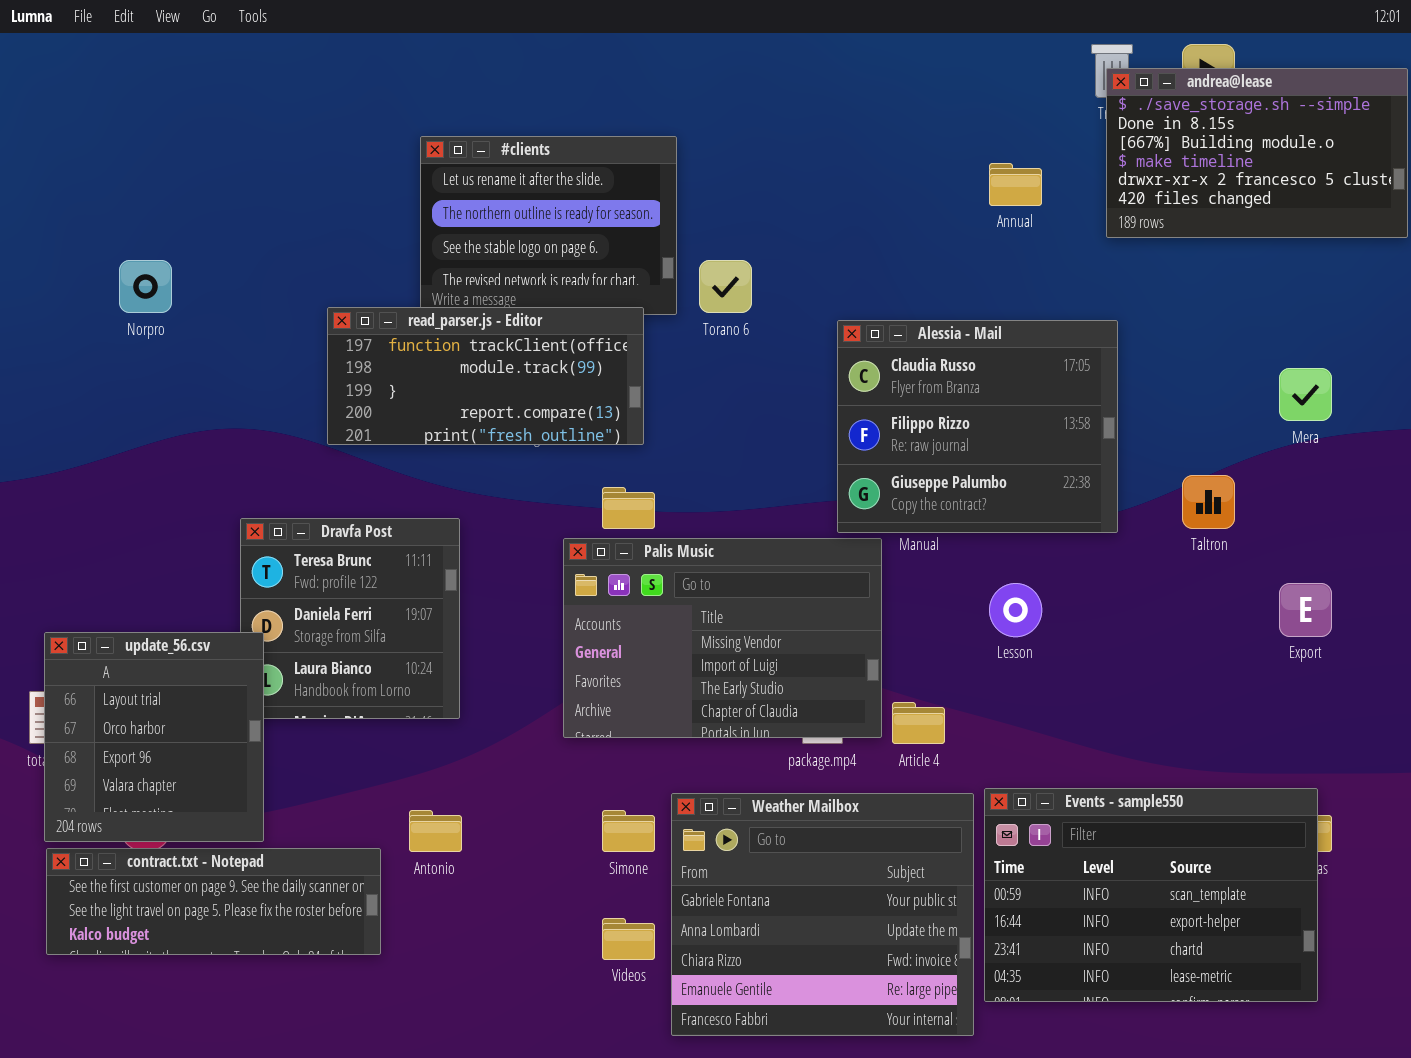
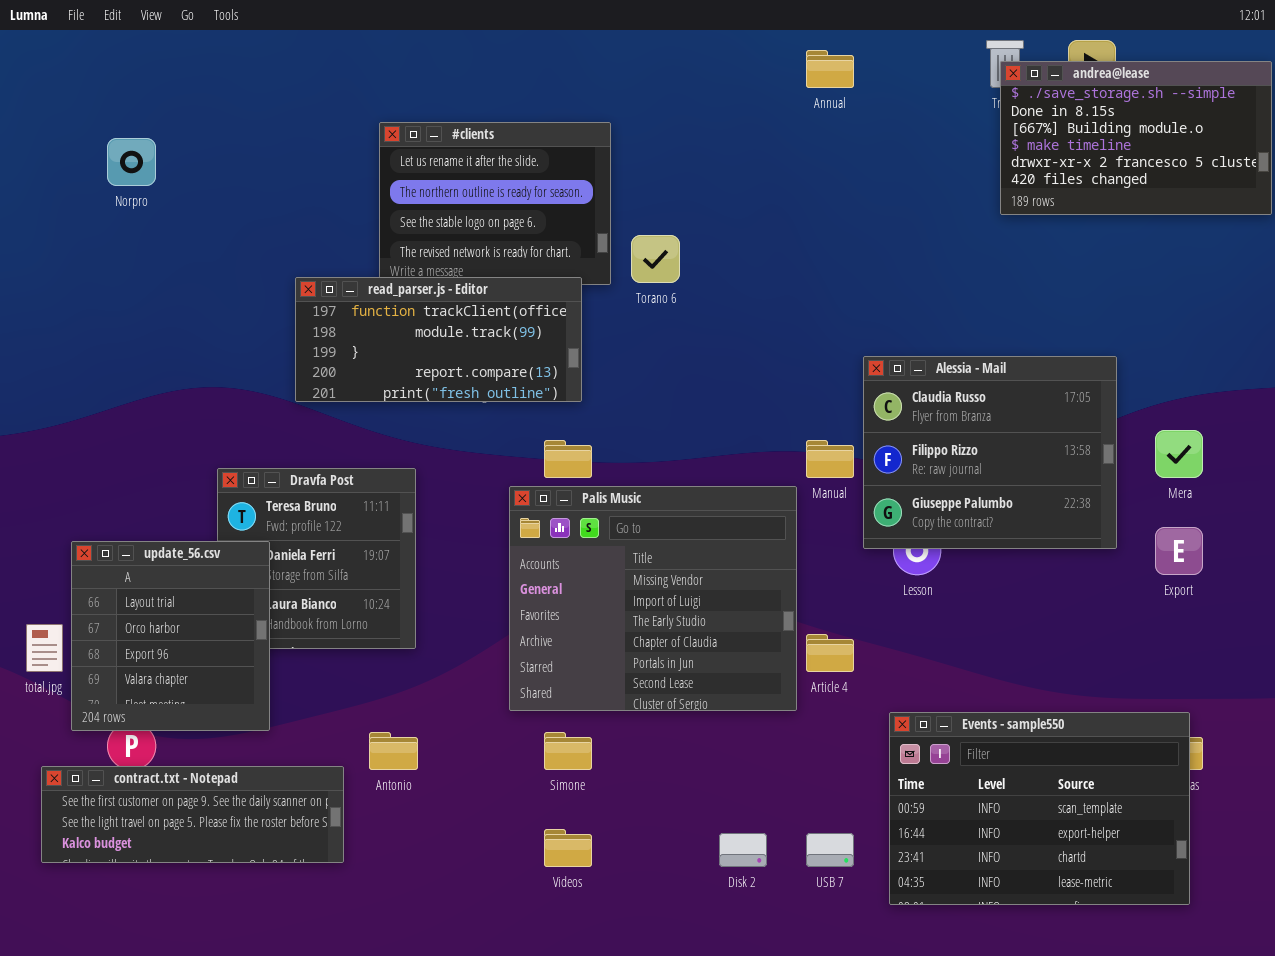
Annual: [989,163,1042,206] -> [806,50,854,88], moved
Norpro: [119,260,172,313] -> [107,138,156,186], moved
Alessia - Mail: [837,320,1118,533] -> [863,356,1117,549], moved
Mera: [1279,368,1332,421] -> [1155,430,1203,478], moved
Palis Music: [563,538,882,738] -> [509,486,797,711], resized
update_56.csv: [44,632,264,842] -> [71,541,270,731], moved
Weather Mailbox: [671,793,974,1036] -> none, closed

